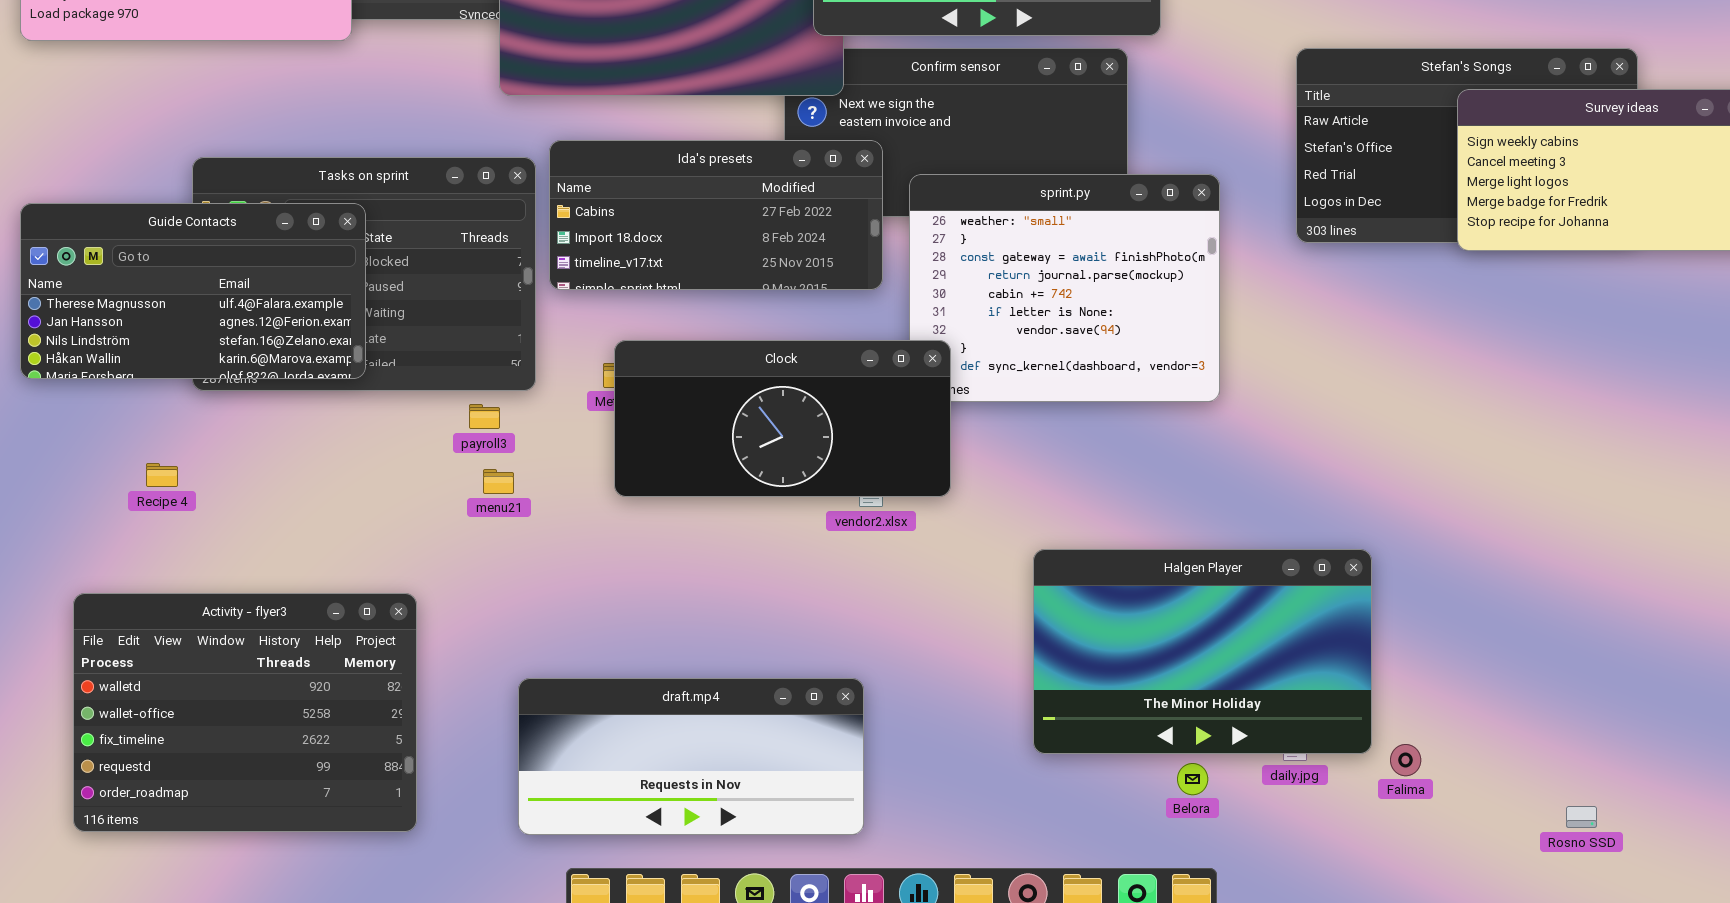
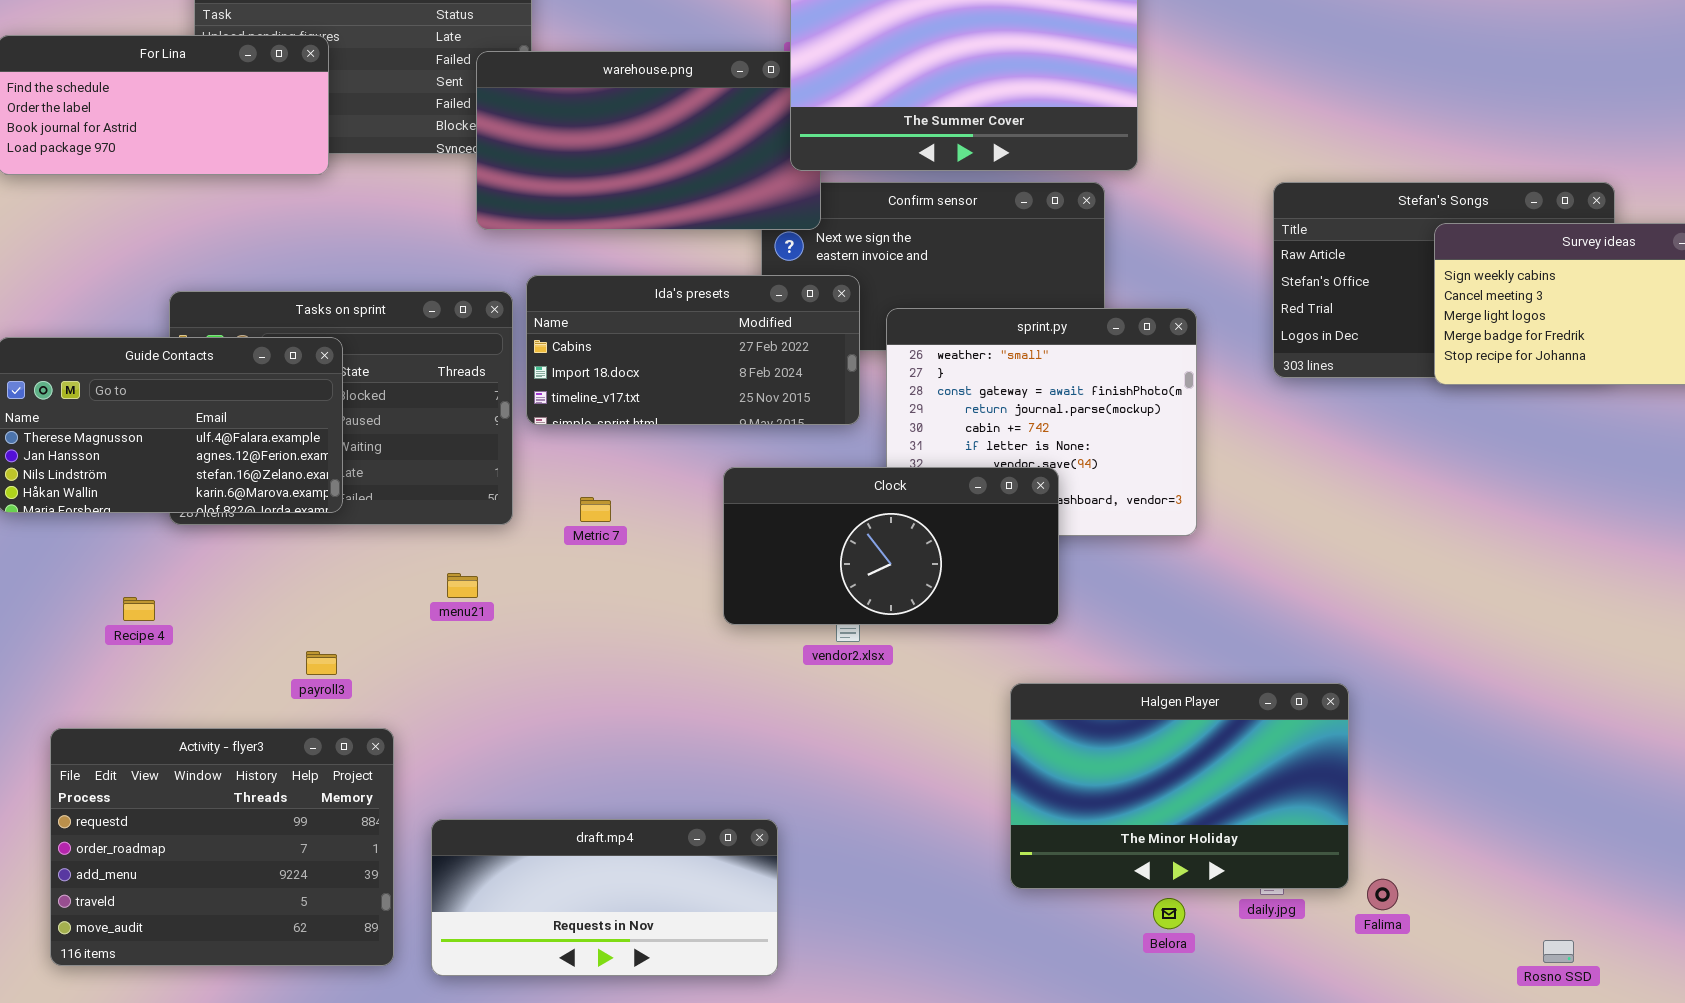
Clock: [614,340,951,497] -> [723,467,1059,625], moved
payroll3: [469,404,500,429] -> [306,651,337,675], moved
menu21: [483,469,514,494] -> [447,573,478,598], moved
Activity - flyer3: [73,593,417,832] -> [50,728,394,966], scrolled down 3 rows
draft.mp4: [518,678,864,835] -> [431,819,778,976], moved

